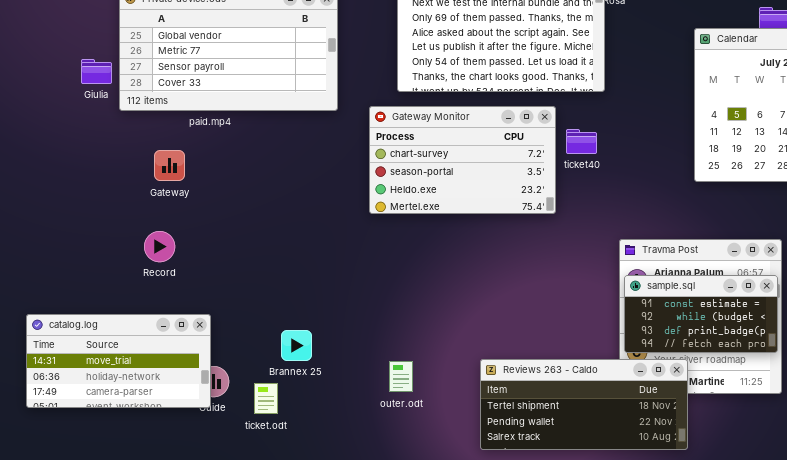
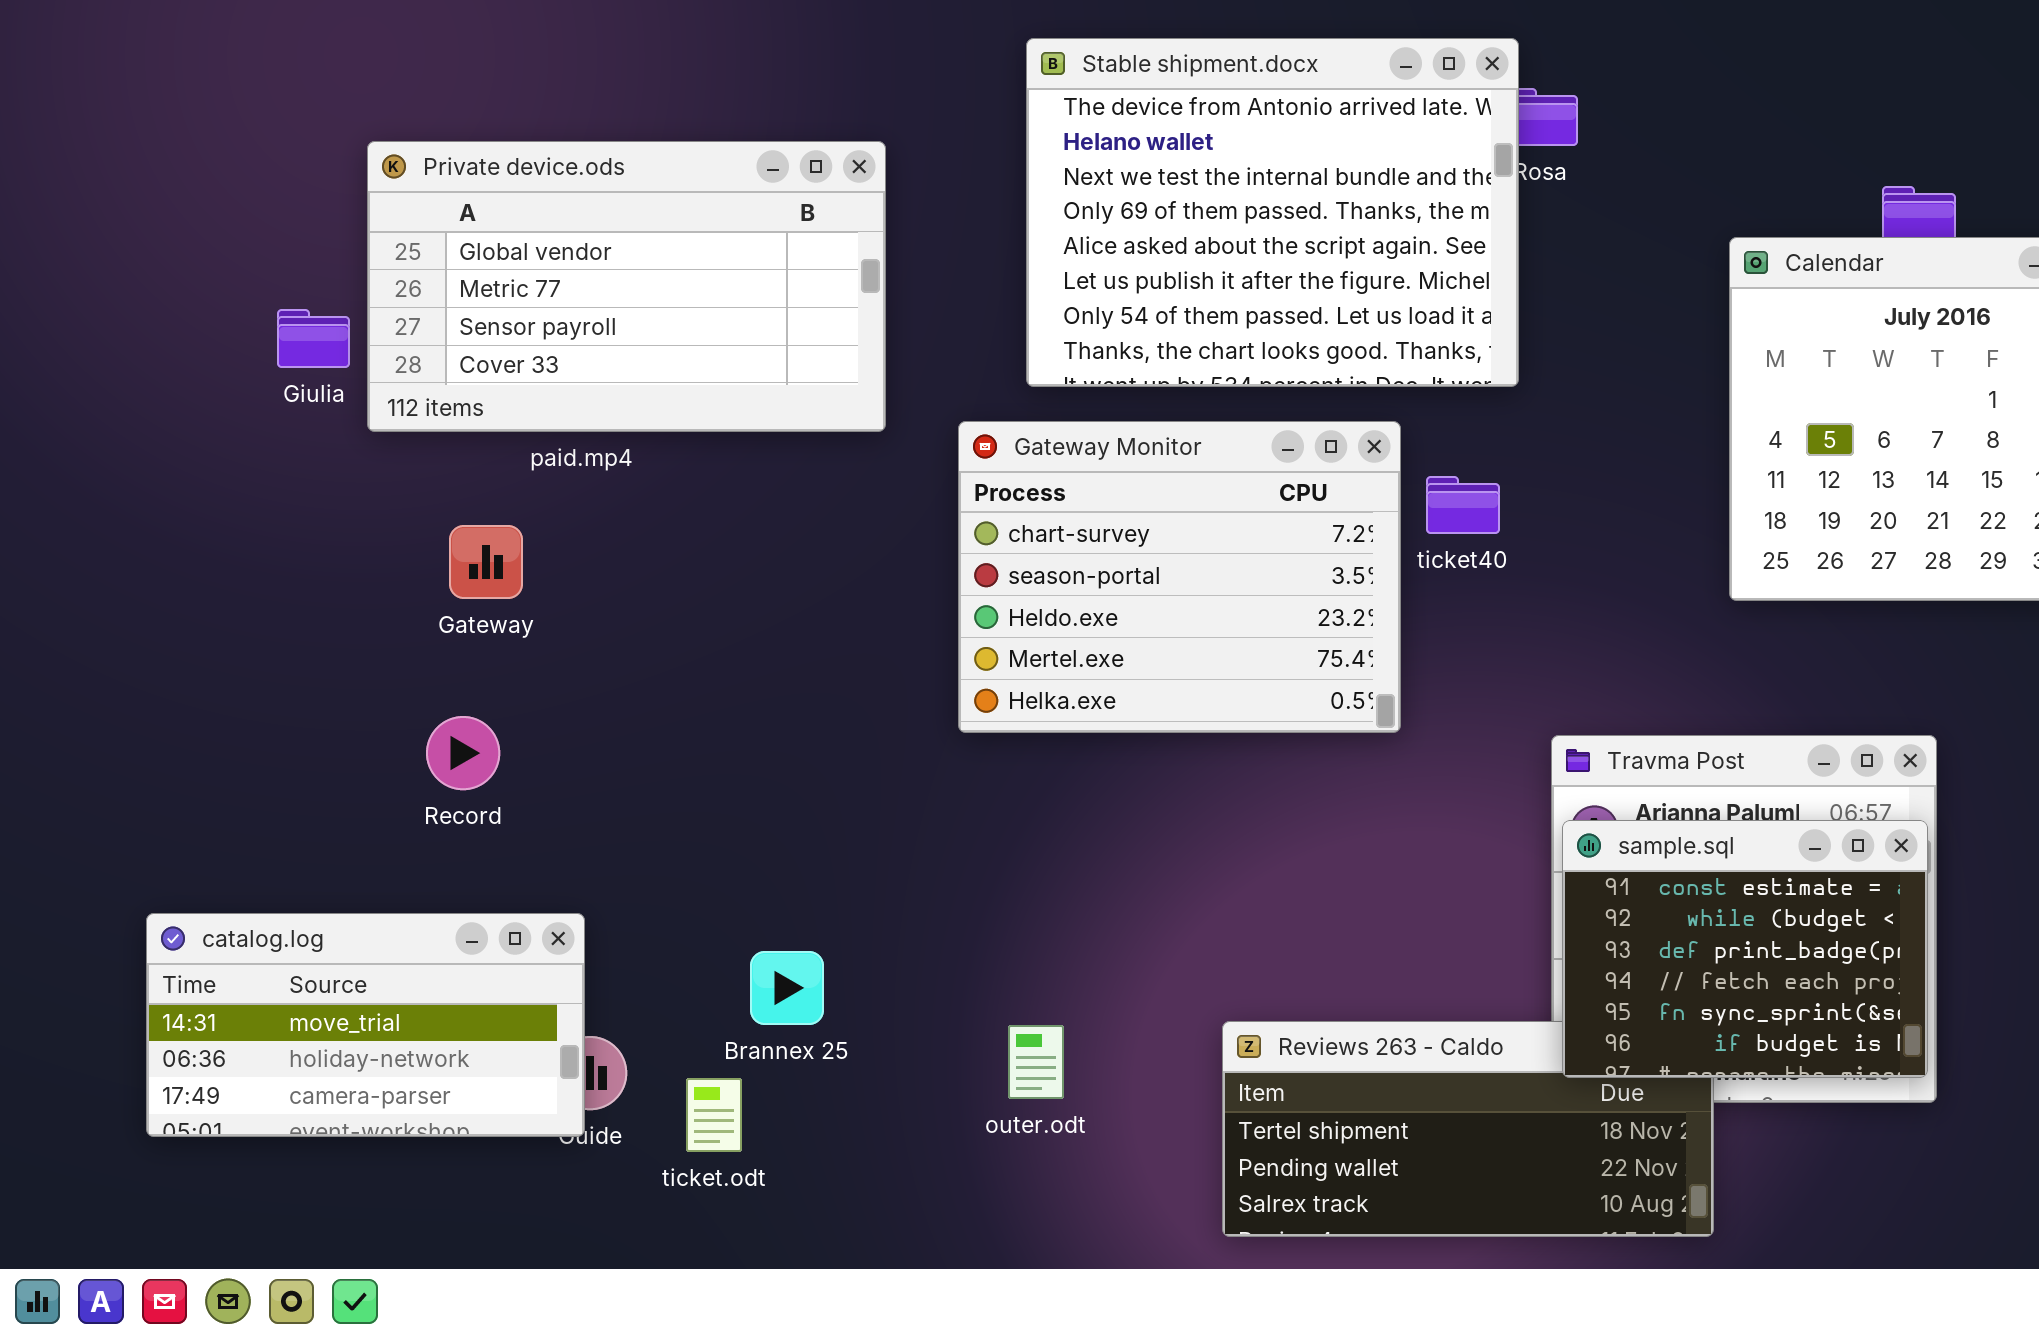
Gateway Monitor: [369,106,556,214] -> [958,421,1401,733], resized
sample.sql: [624,275,778,353] -> [1562,820,1928,1078], resized

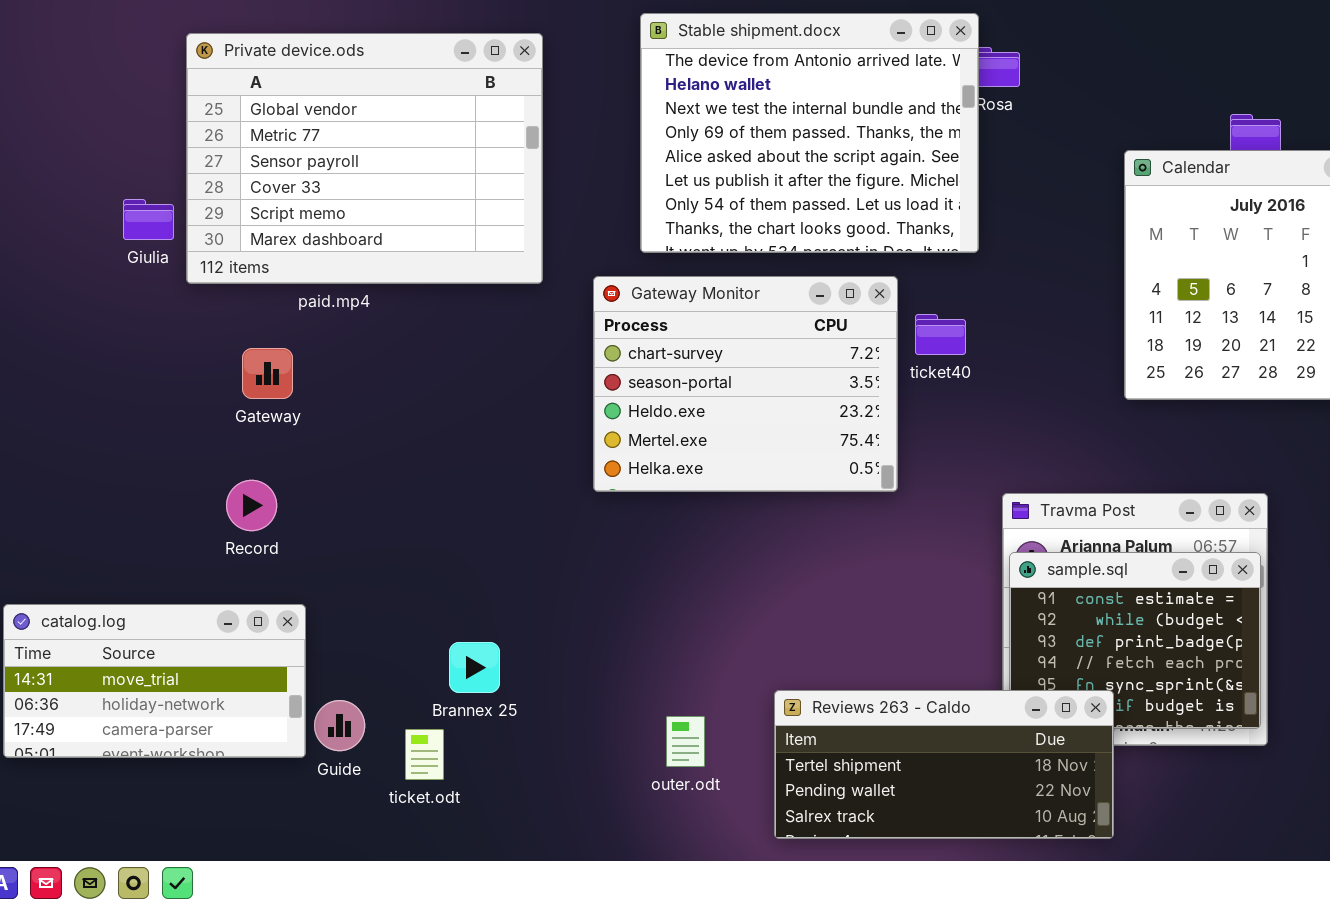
Private device.ods: [367,141,886,432] -> [186,33,543,284], resized
catalog.log: [146,913,585,1137] -> [3,604,306,758], moved
Reviews 263 - Caldo: [1222,1021,1714,1237] -> [774,690,1114,839], raised
outer.odt: [1008,1025,1064,1099] -> [666,716,705,767], moved

